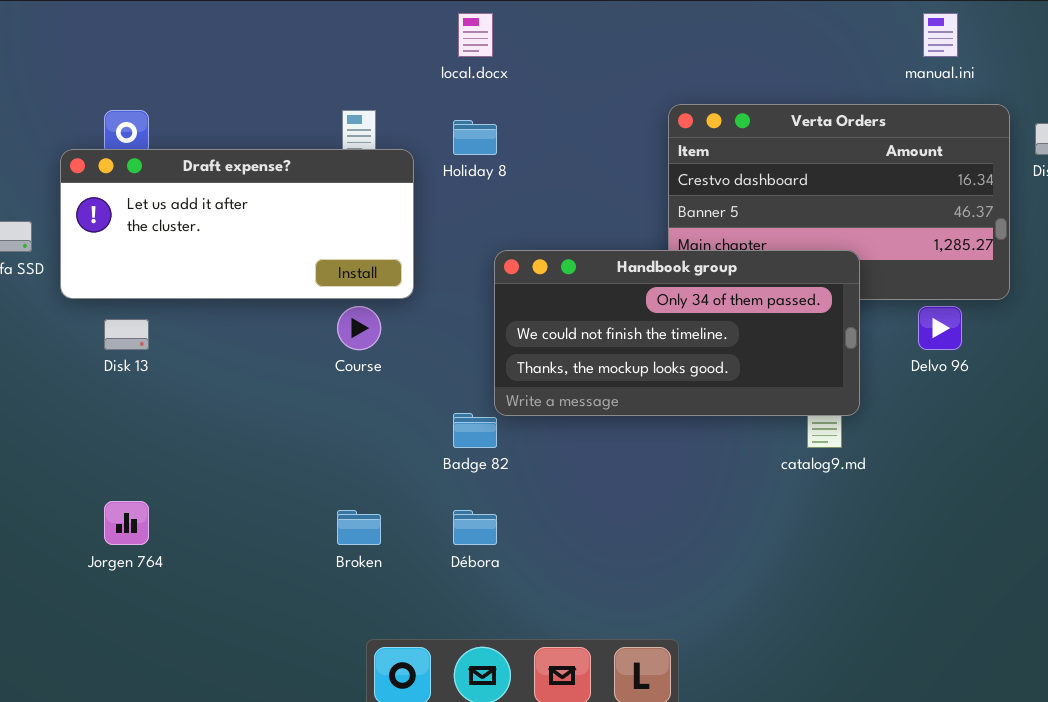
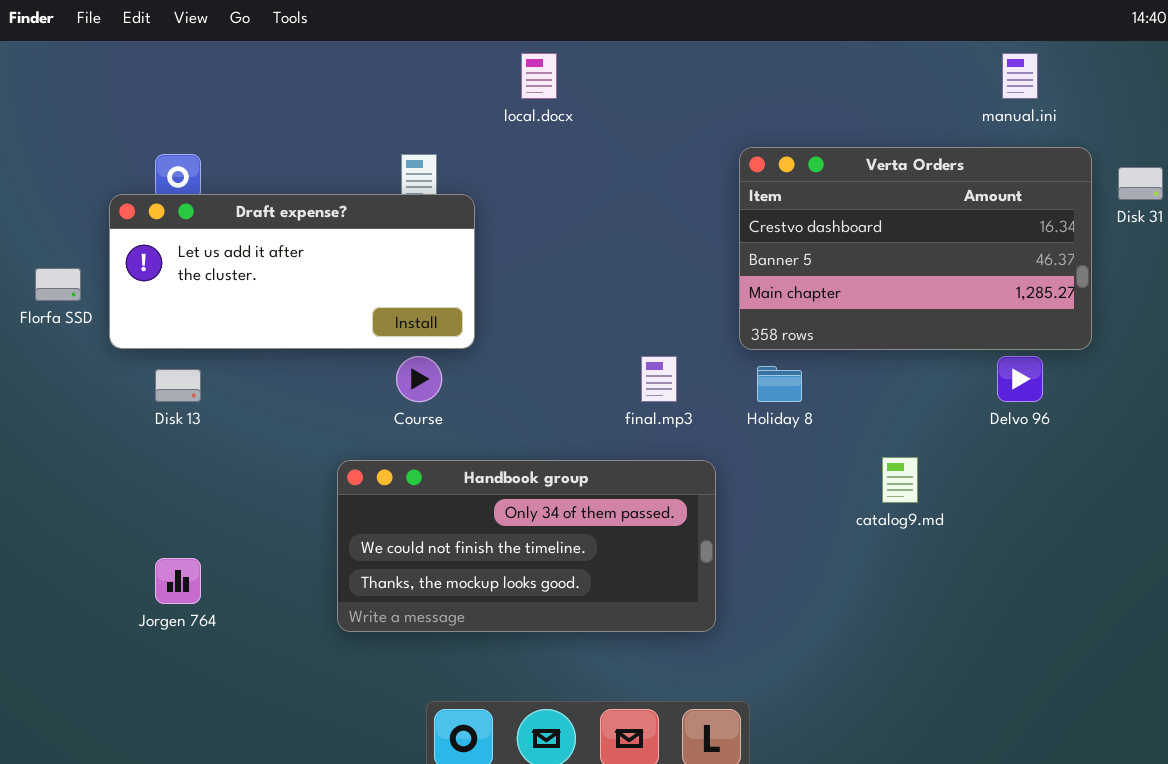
Holiday 8: [453,120,497,155] -> [757,366,802,402], moved
Handbook group: [494,250,860,416] -> [337,460,716,632], moved

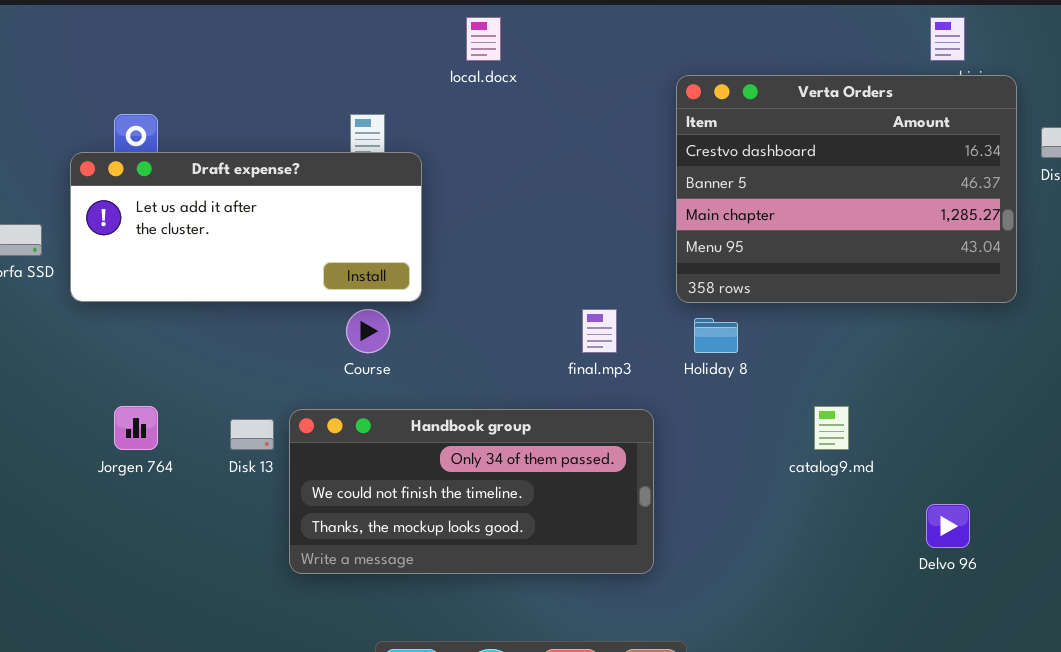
Verta Orders: [739,147,1092,350] -> [676,75,1017,303], resized
Delvo 96: [997,356,1043,402] -> [926,504,970,548], moved
Disk 13: [155,369,201,402] -> [230,419,274,450], moved
Jorgen 764: [155,558,201,604] -> [114,406,158,450], moved

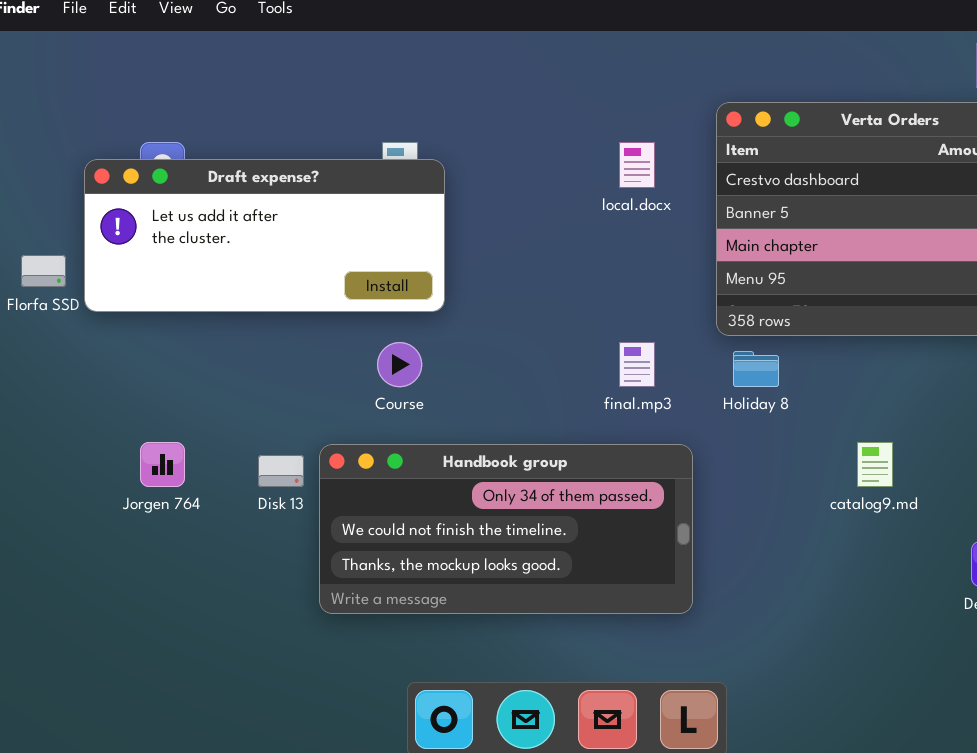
local.docx: [466,17,501,61] -> [619,142,655,188], moved
Draft expense?: [70,152,422,302] -> [84,159,445,312], moved

